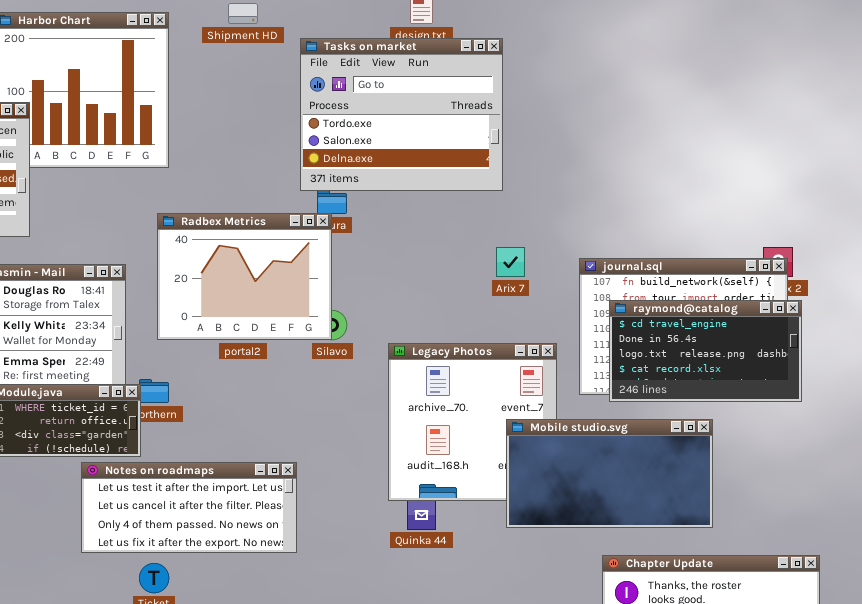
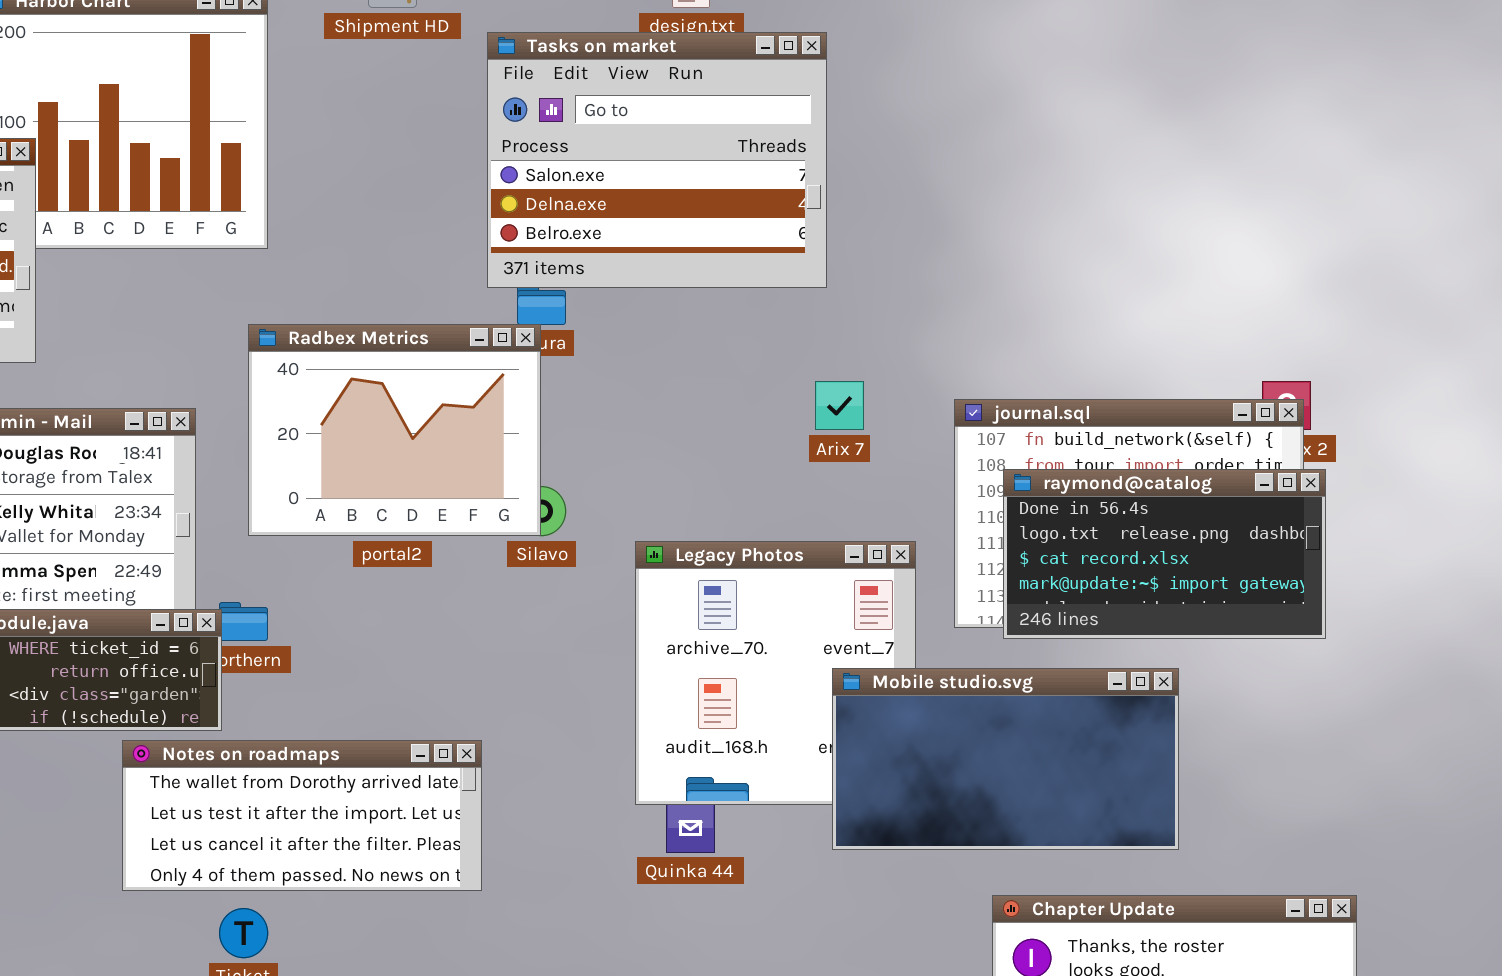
Tasks on market: [300,38,503,191] -> [487,32,827,288], scrolled down 1 row
raymond@catalog: [609,300,802,402] -> [1003,469,1326,639], scrolled down 1 row
Notes on roadmaps: [81,462,297,553] -> [122,740,482,891], scrolled up 1 row

